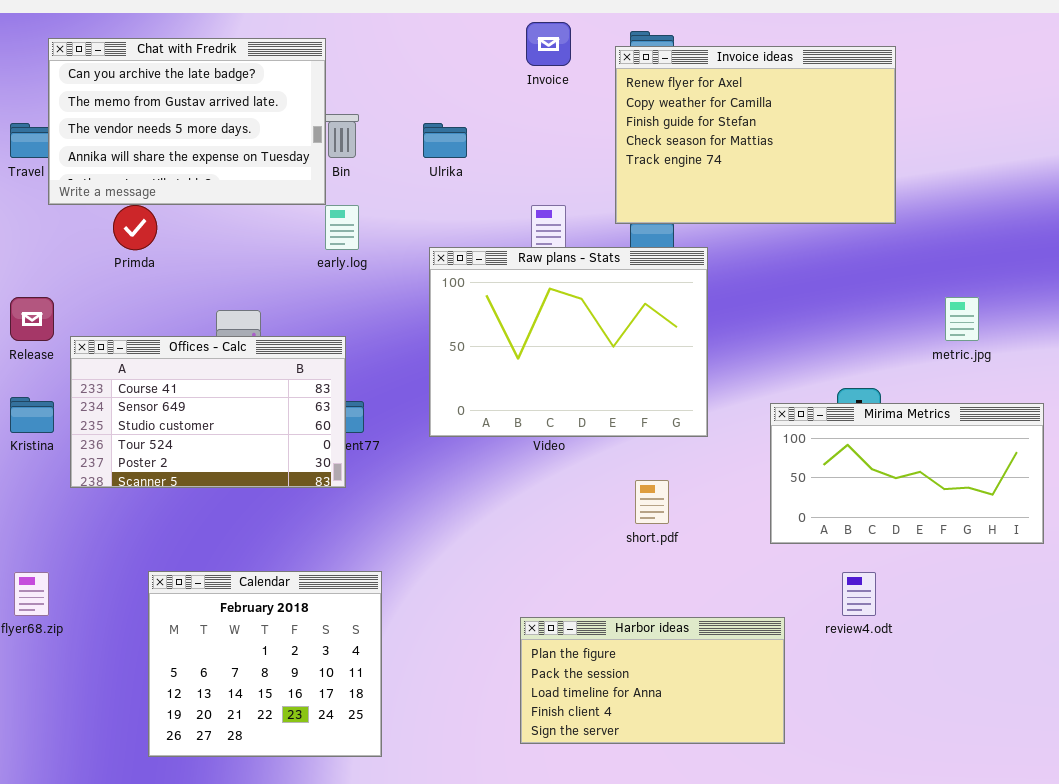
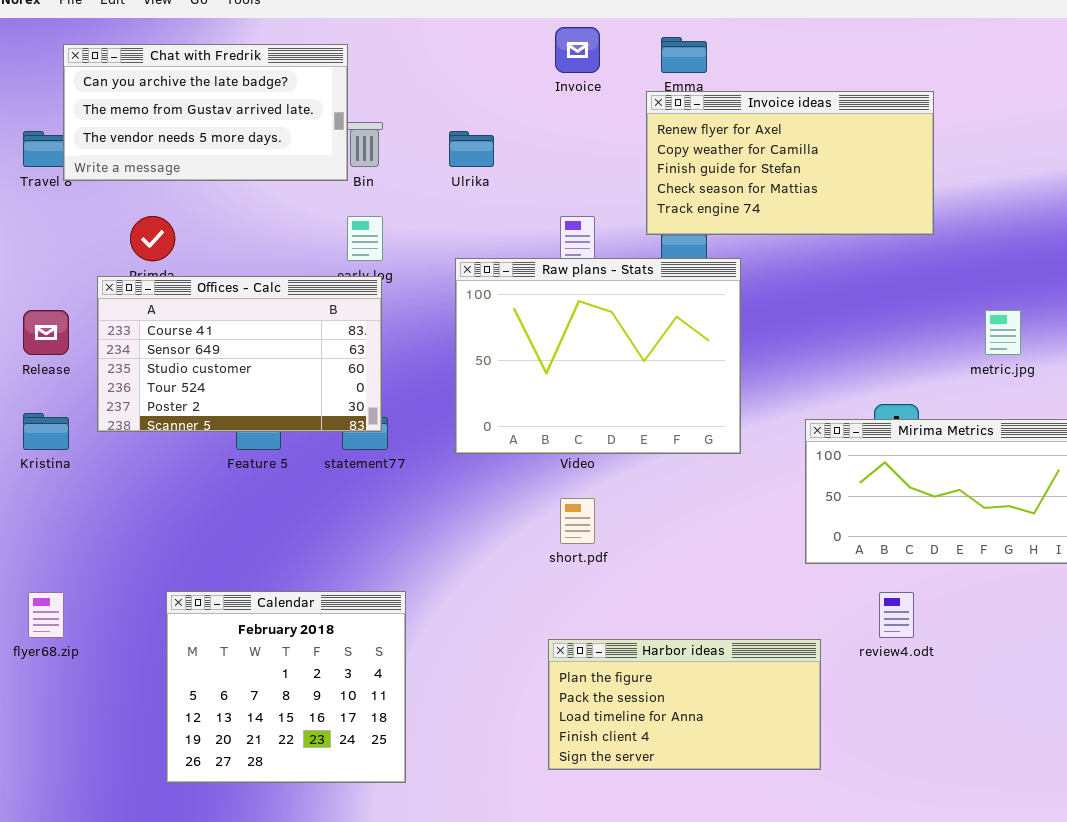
Chat with Fredrik: [48,38,326,205] -> [63,44,348,181], resized
Invoice ideas: [615,46,896,224] -> [646,91,934,235], resized
Offices - Calc: [70,336,346,488] -> [97,276,382,432], moved
short.pdf: [635,480,669,524] -> [560,498,595,544], moved

